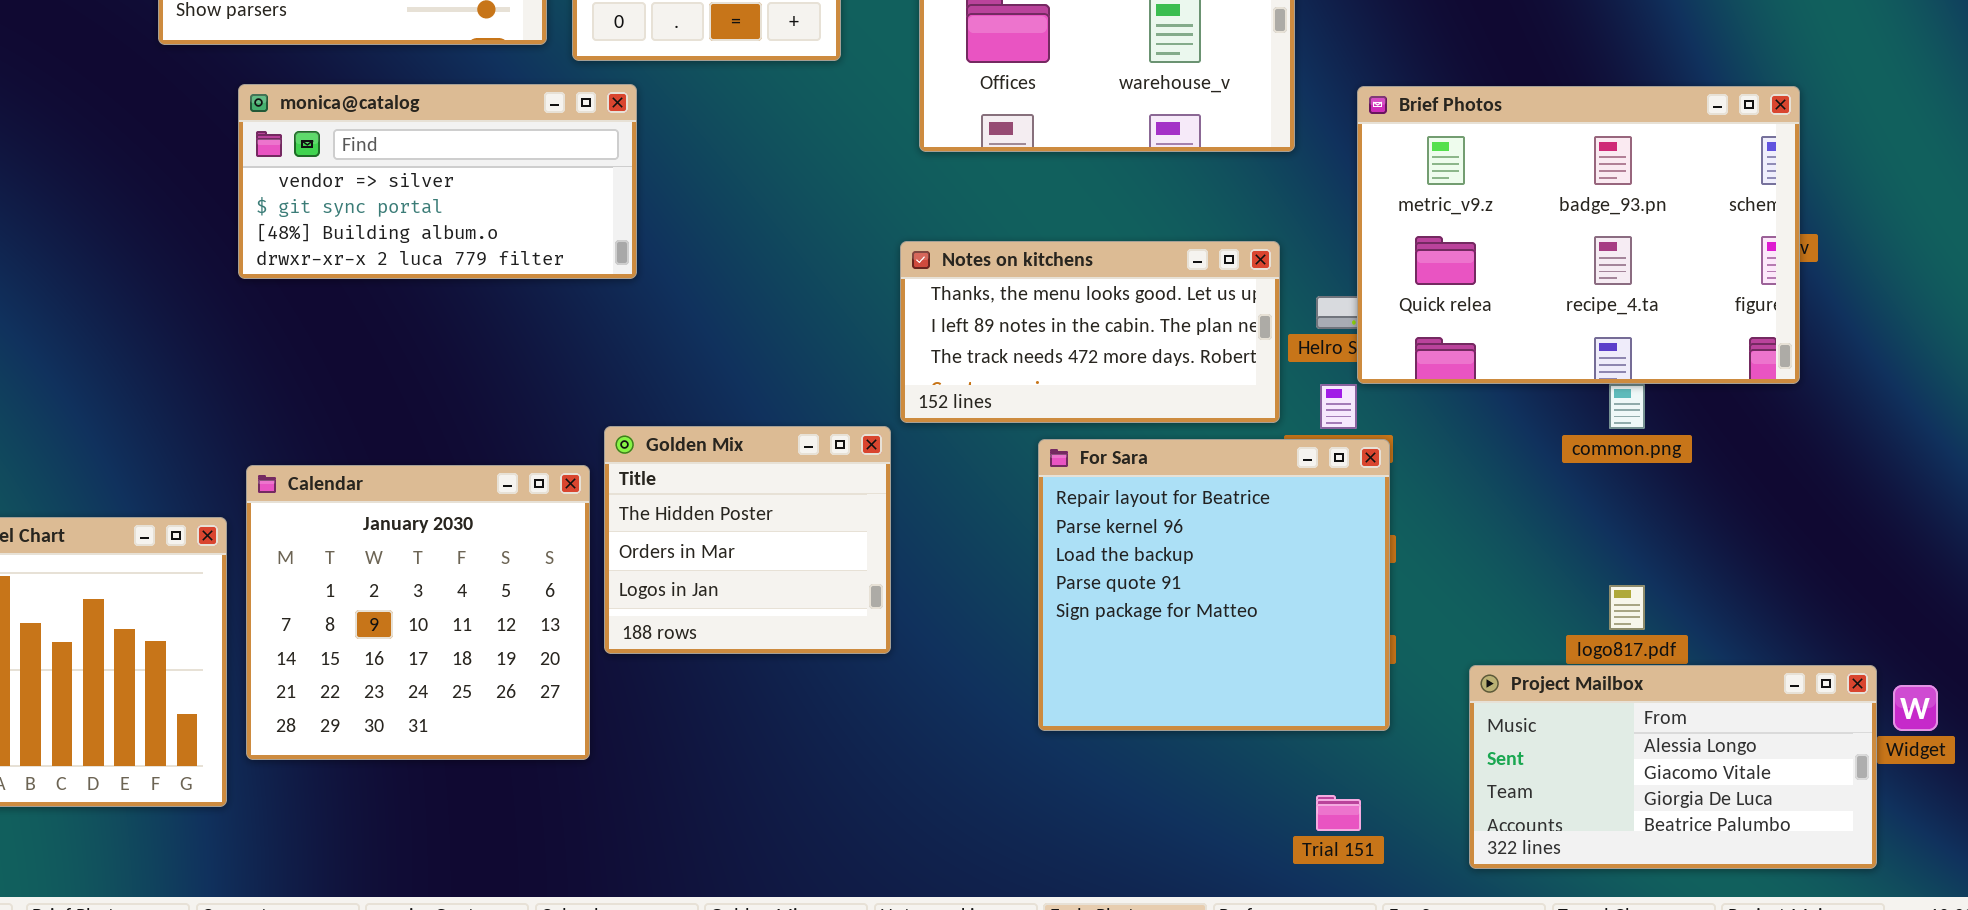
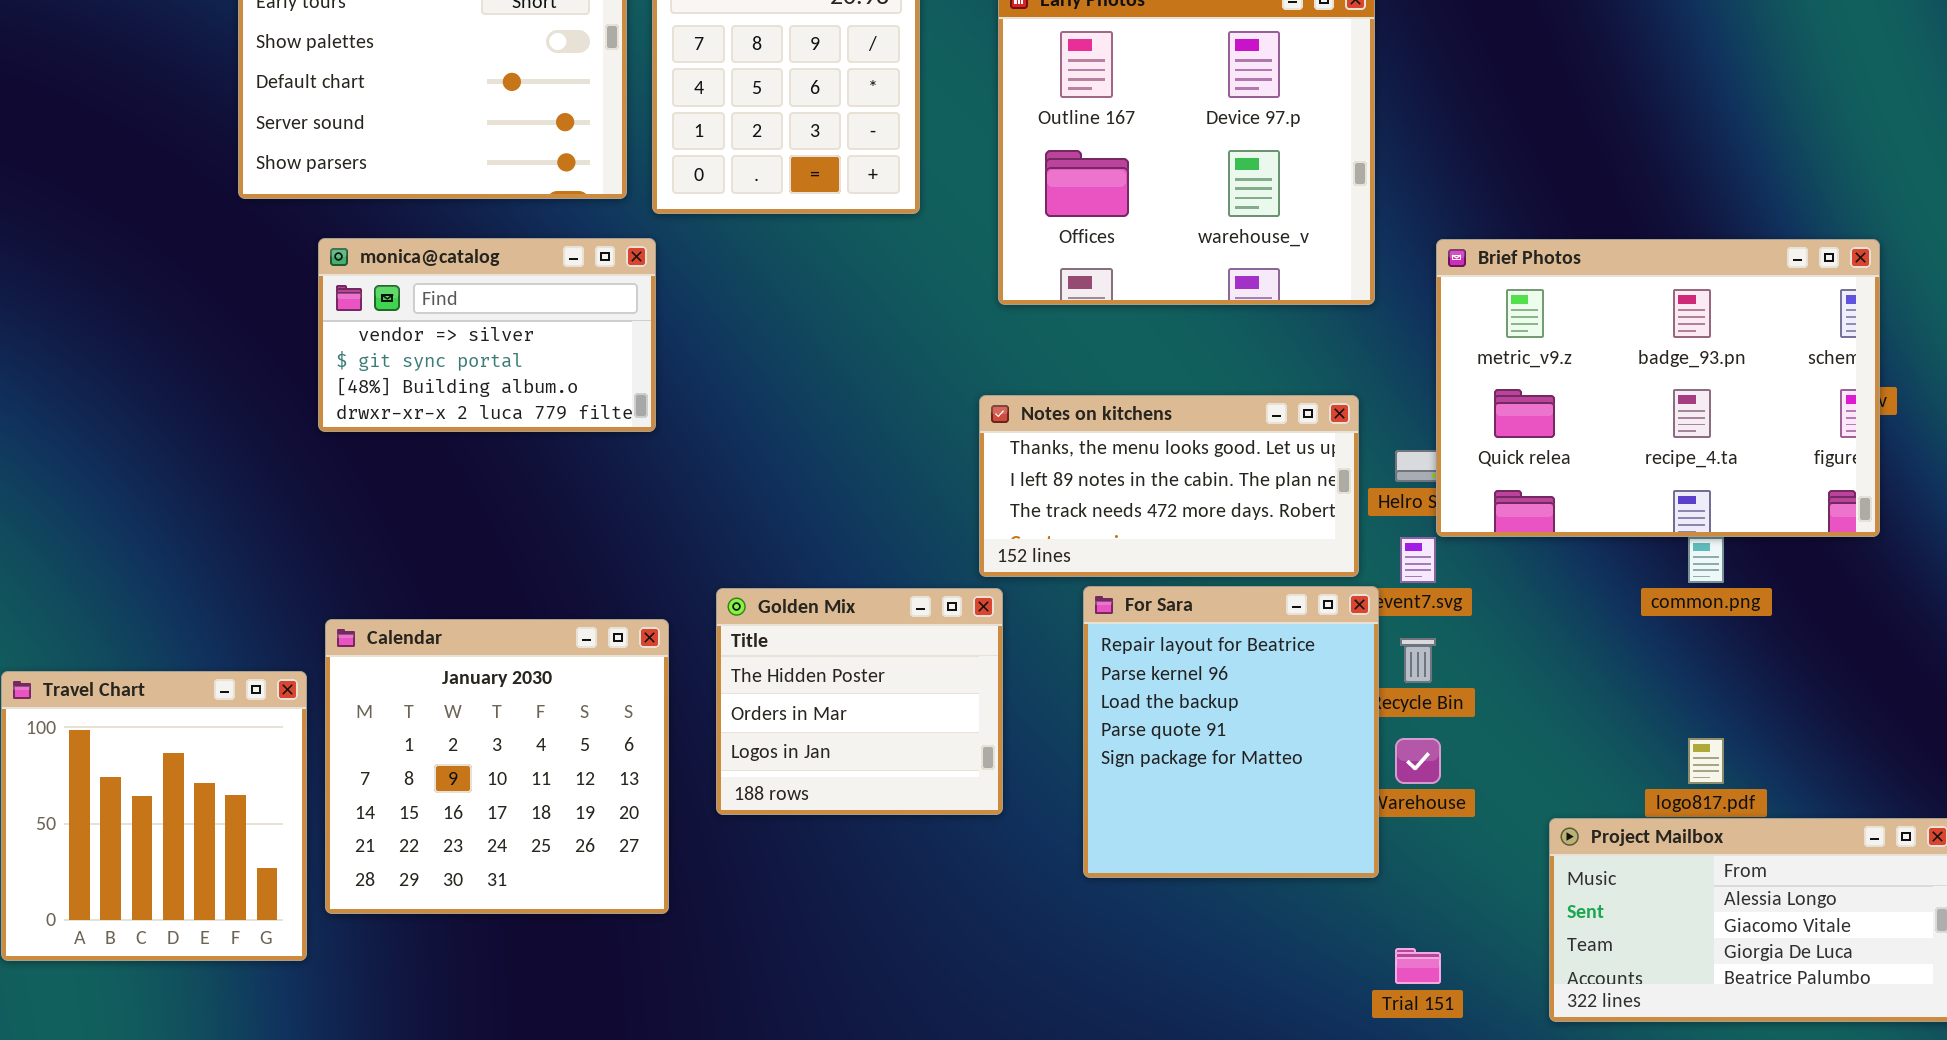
monica@catalog: [238,84,637,279] -> [318,238,656,432], resized
Golden Mix: [604,426,891,654] -> [716,588,1003,815], moved
For Sara: [1038,439,1390,731] -> [1083,586,1379,878], moved, resized

